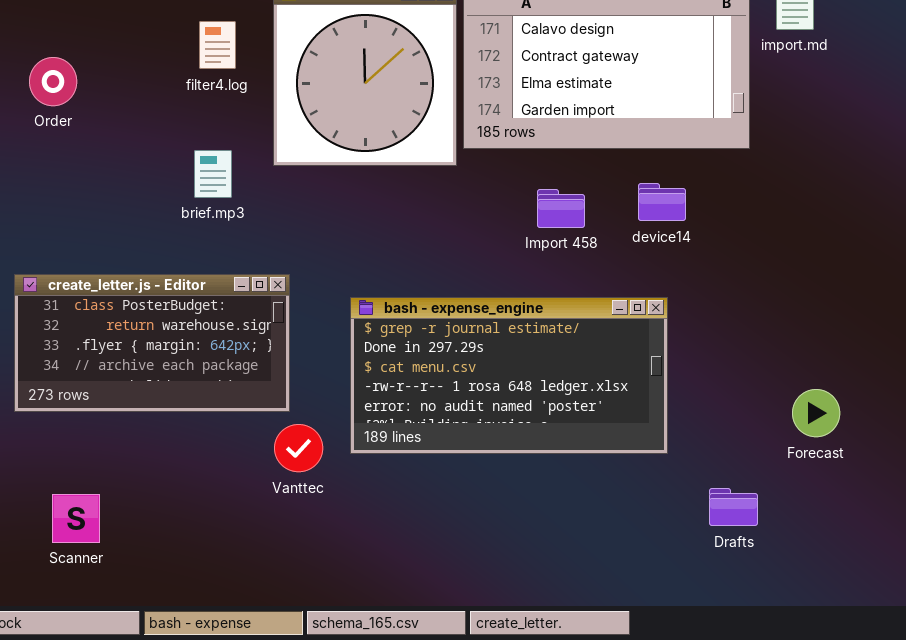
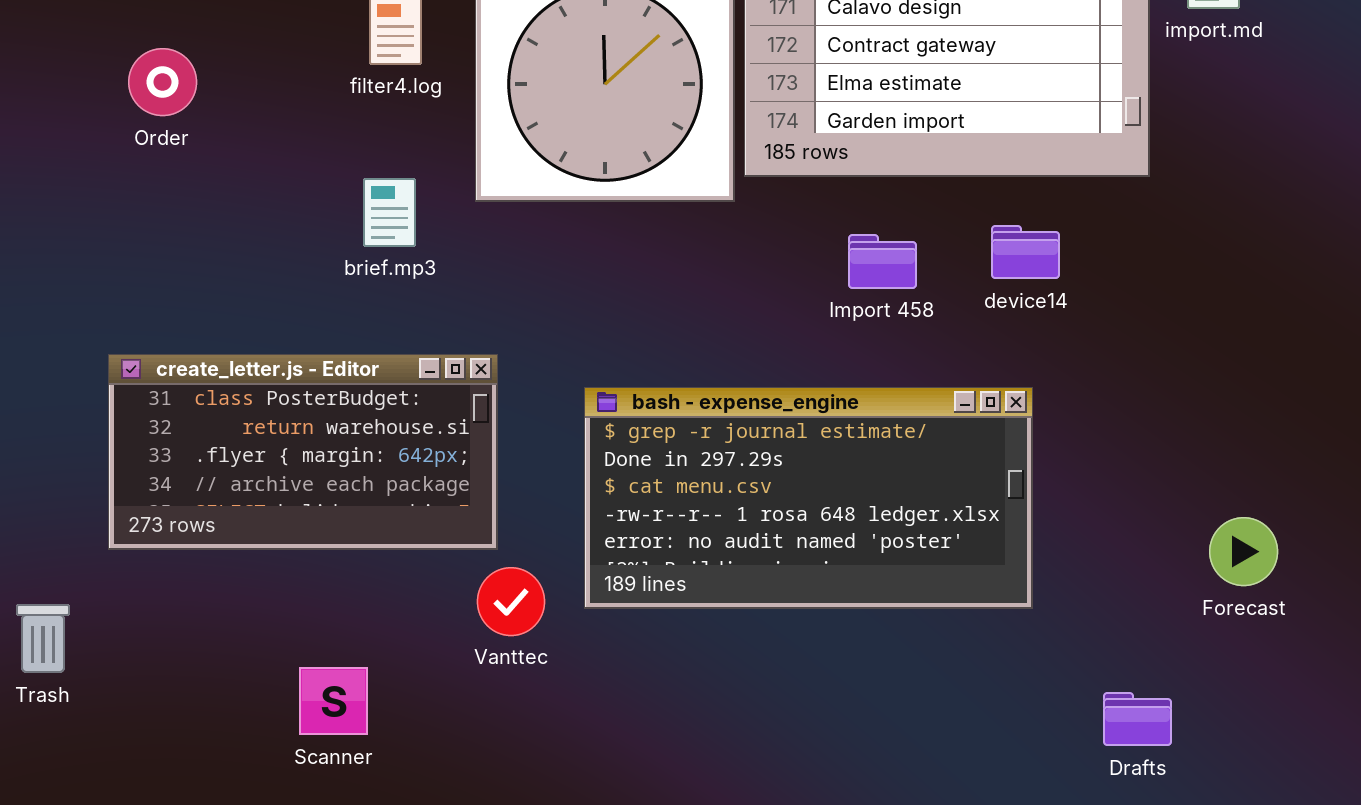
Drafts: [709,488,758,526] -> [1103,692,1172,746], moved
Scanner: [52,494,100,543] -> [299,667,368,735], moved

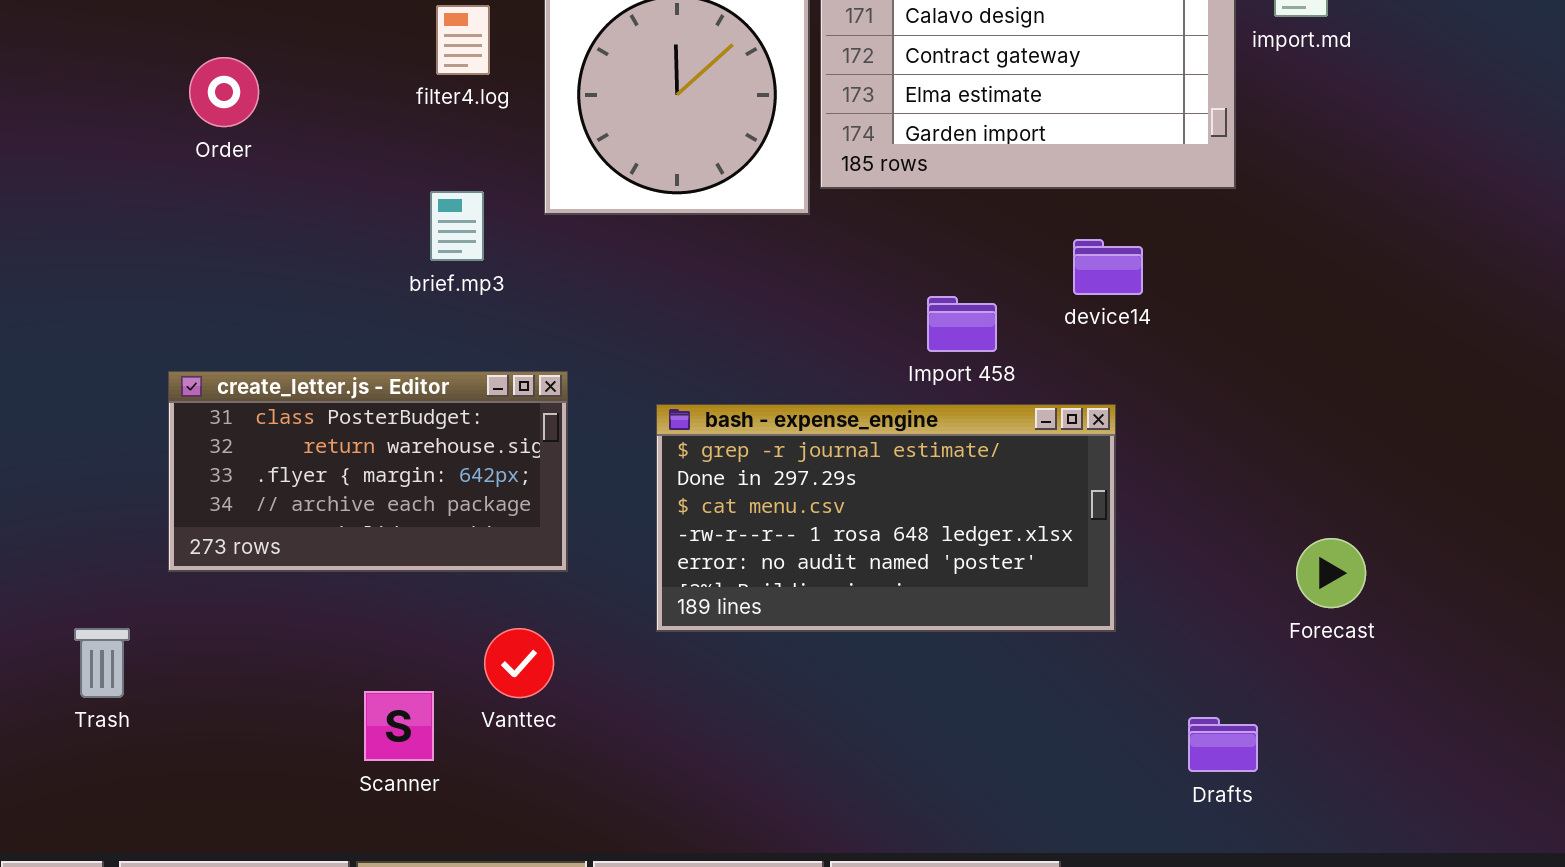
Import 458: [848,234,917,289] -> [927,296,997,352], moved
Vanttec: [477,567,545,636] -> [484,628,554,698], moved

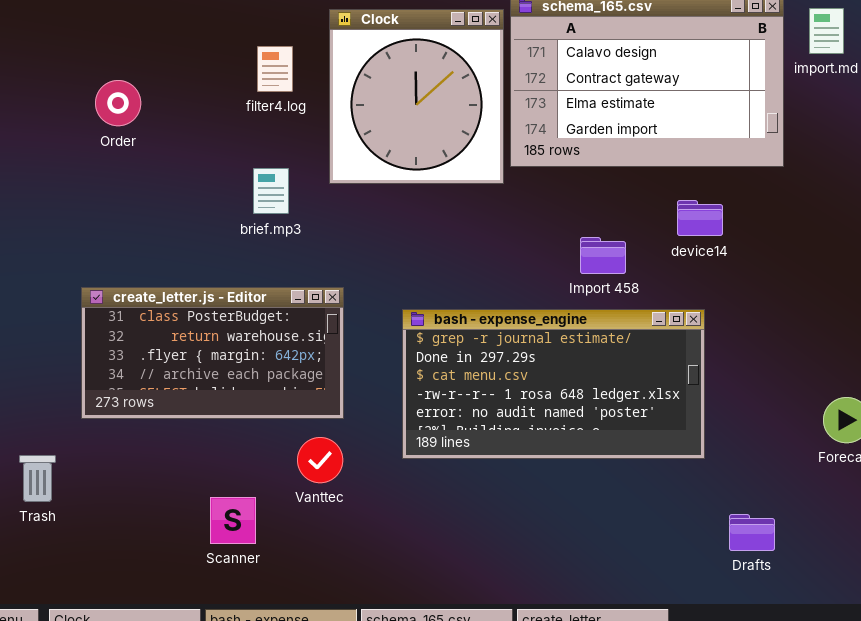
Vanttec: [484,628,554,698] -> [297,437,343,483], moved
Drafts: [1188,717,1258,772] -> [729,514,775,551], moved

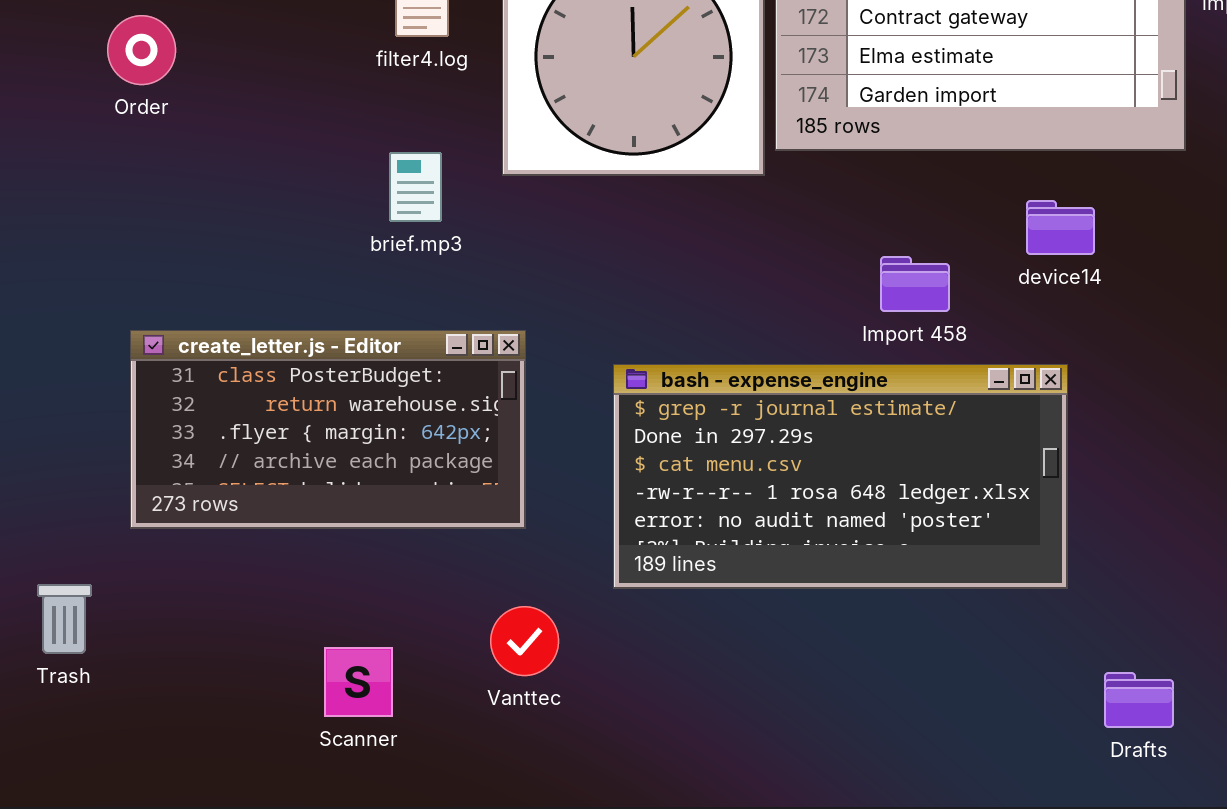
Order: [95,80,141,126] -> [107,15,176,85], moved
Vanttec: [297,437,343,483] -> [490,606,559,676], moved

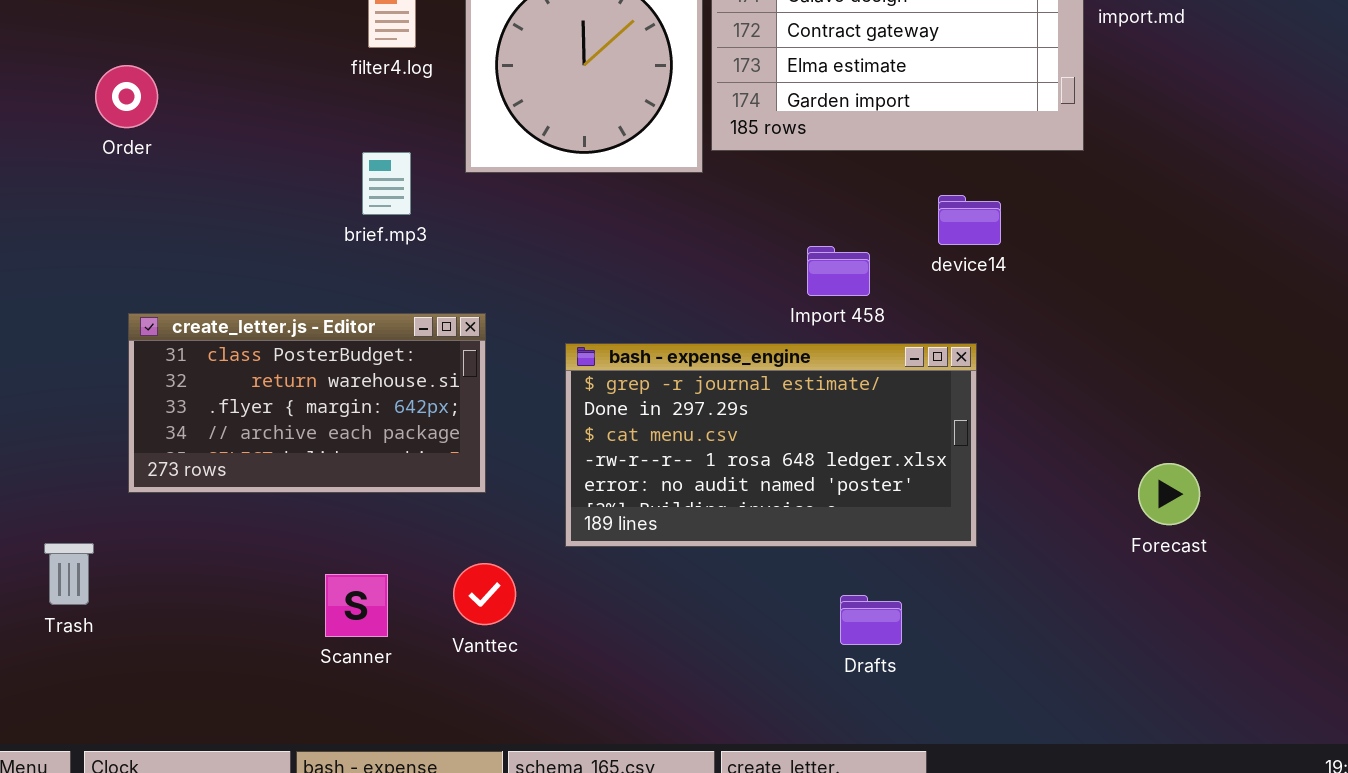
Order: [107,15,176,85] -> [95,65,158,128], moved
Scanner: [324,647,393,717] -> [325,574,388,637], moved
Drafts: [1104,672,1174,728] -> [840,595,902,645], moved

